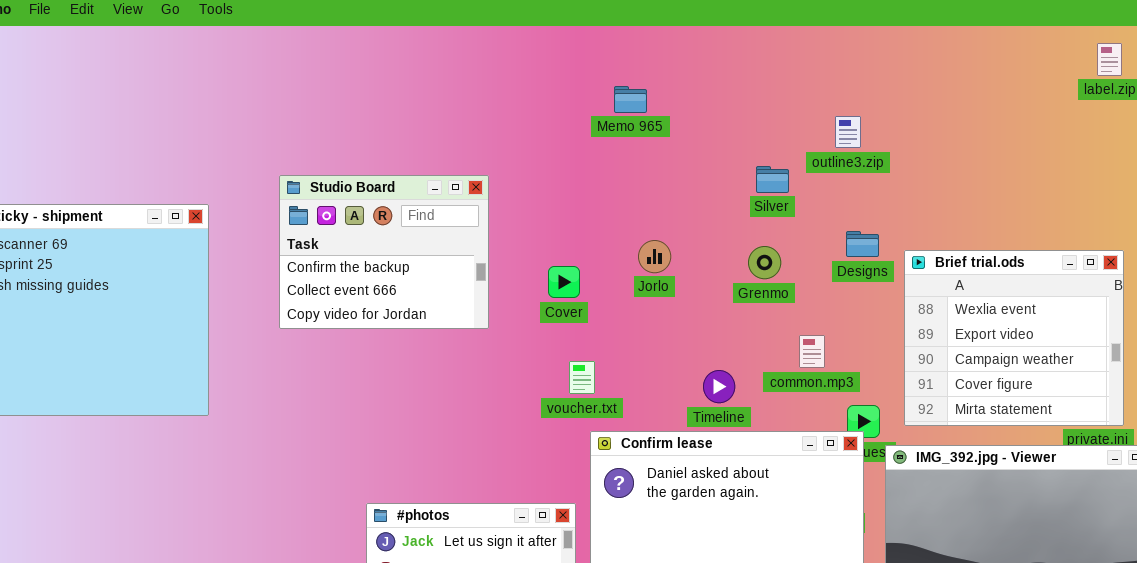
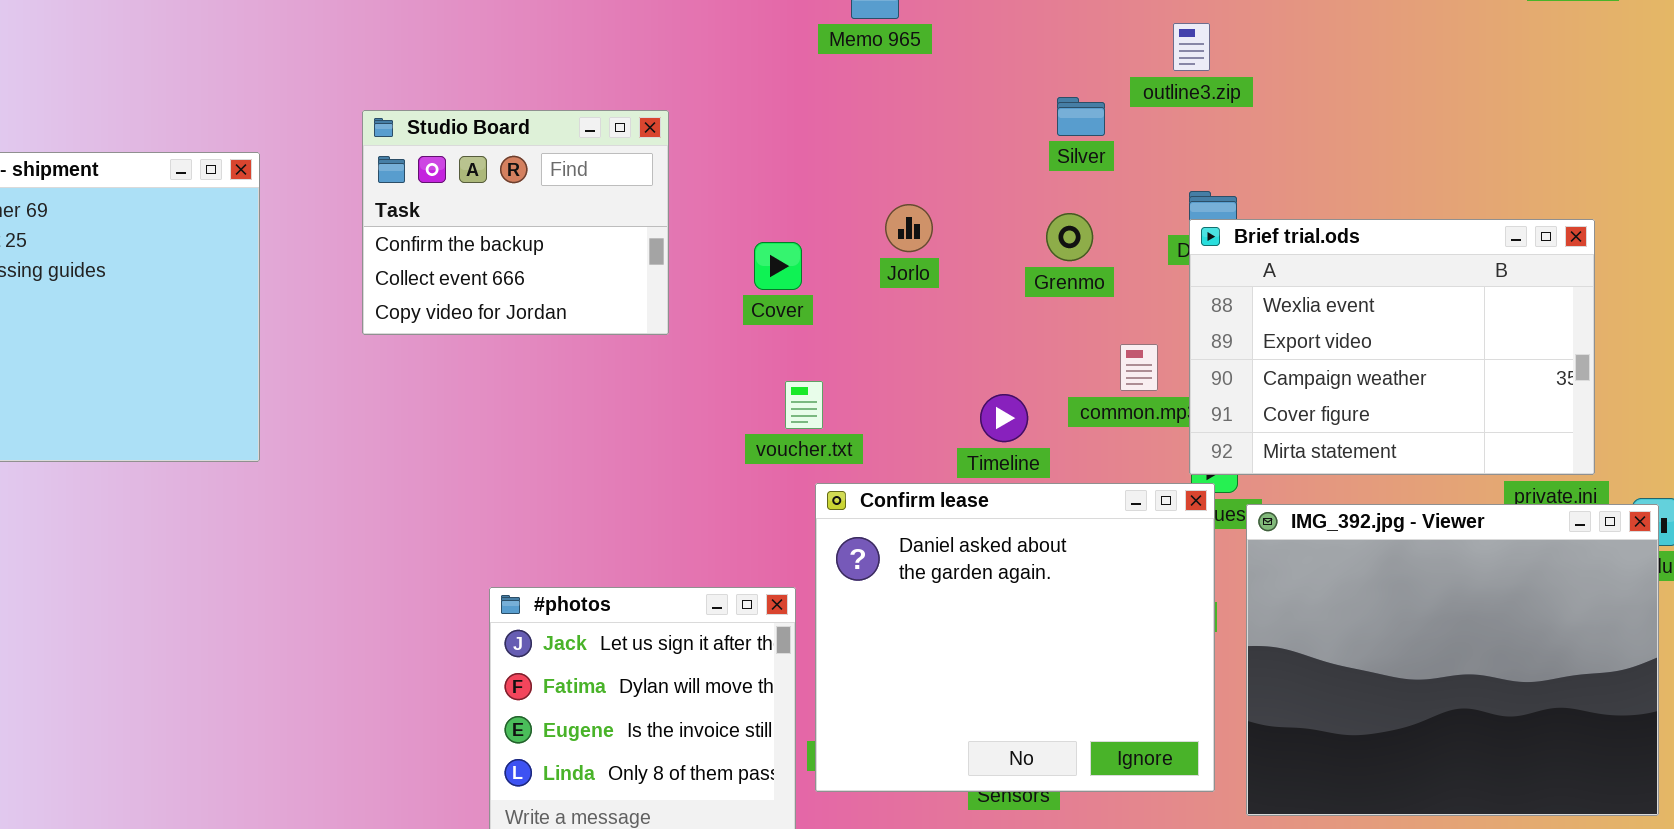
Brief trial.ods: [904,250,1124,426] -> [1189,219,1595,475], resized

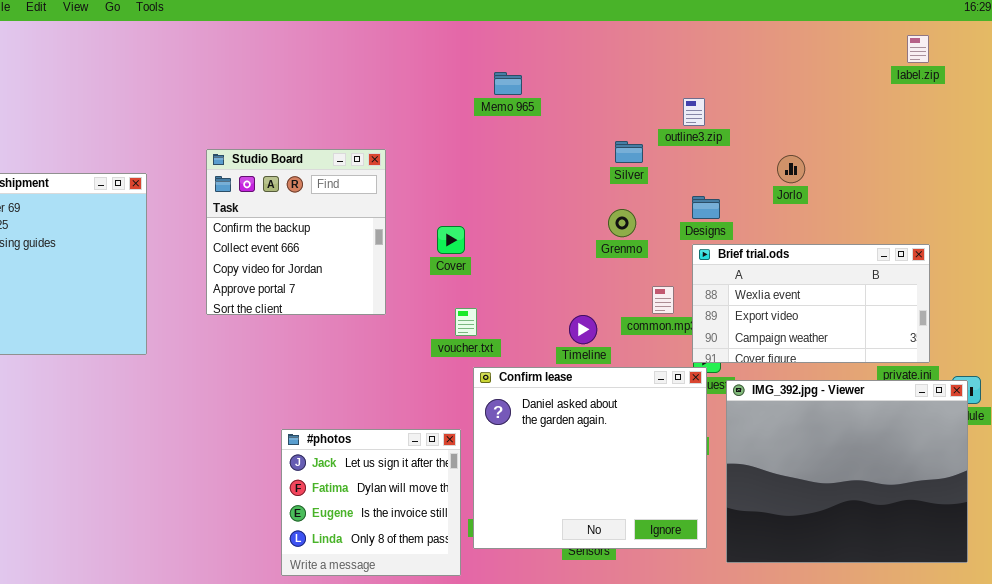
Studio Board: [362,110,669,335] -> [206,149,386,315], resized
Jorlo: [885,204,933,252] -> [777,155,805,183], moved
Brief trial.ods: [1189,219,1595,475] -> [692,244,930,363], resized

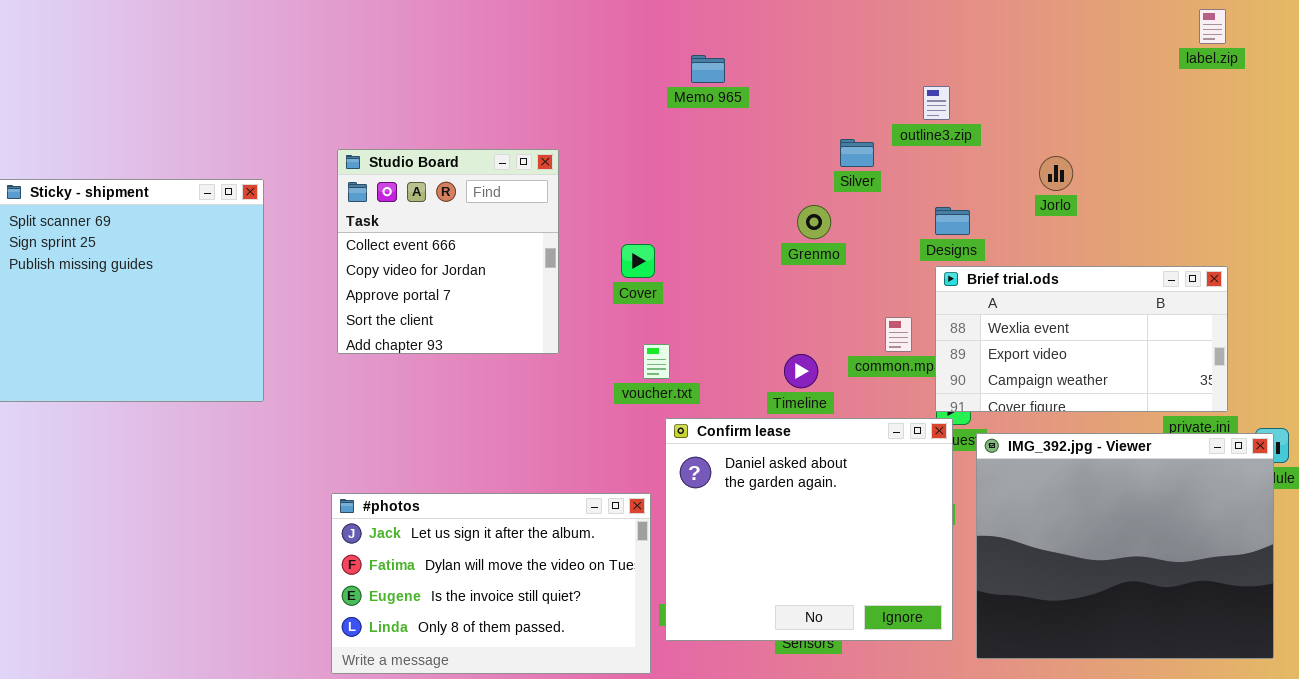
Studio Board: [206,149,386,315] -> [337,149,559,354], scrolled down 1 row
Grenmo: [608,209,636,237] -> [797,205,831,239], moved
#photos: [281,429,461,576] -> [331,493,651,674], resized

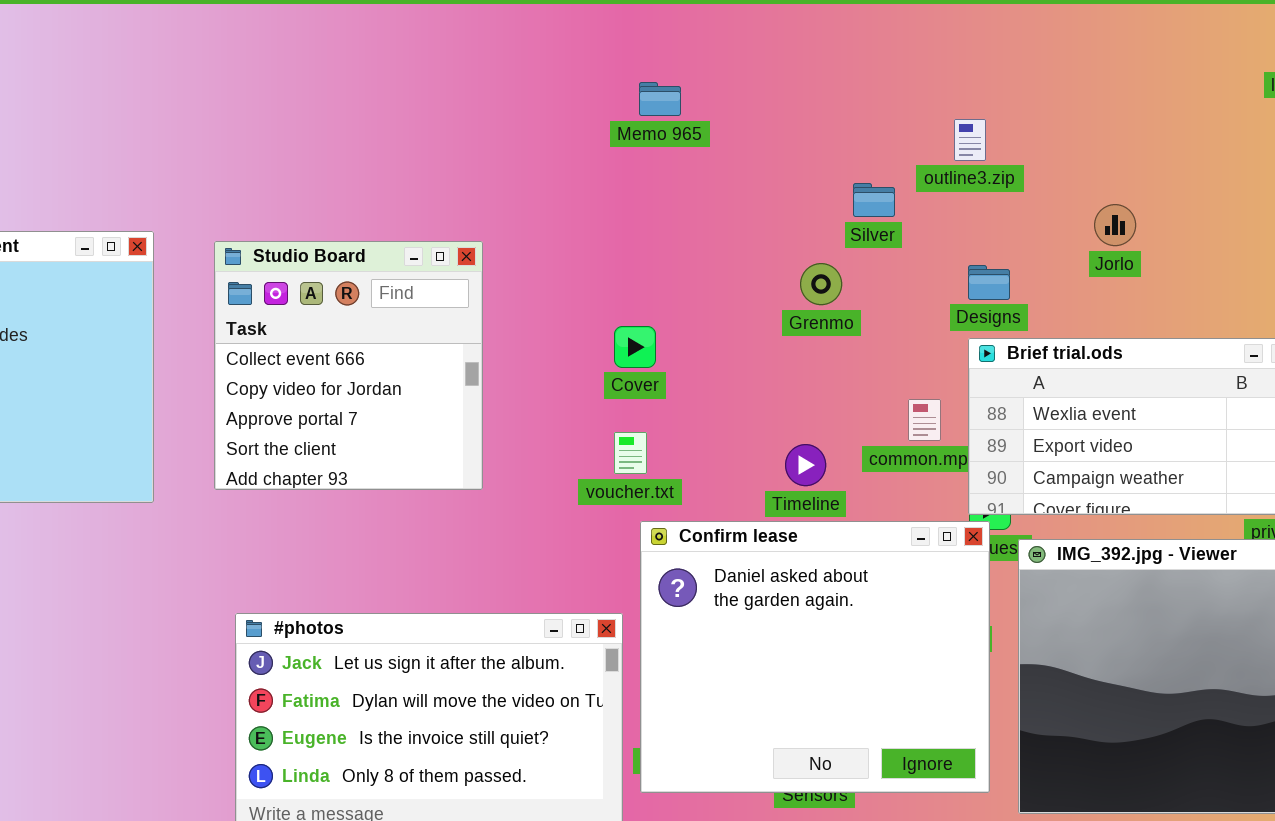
Memo 965: [691,55,725,83] -> [639,82,681,116], moved
Studio Board: [337,149,559,354] -> [214,241,483,490], moved
Cover: [621,244,655,278] -> [614,326,656,368], moved

